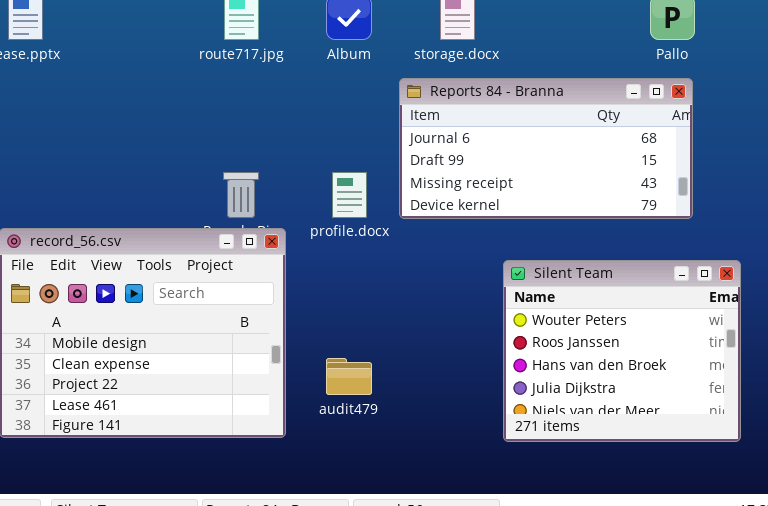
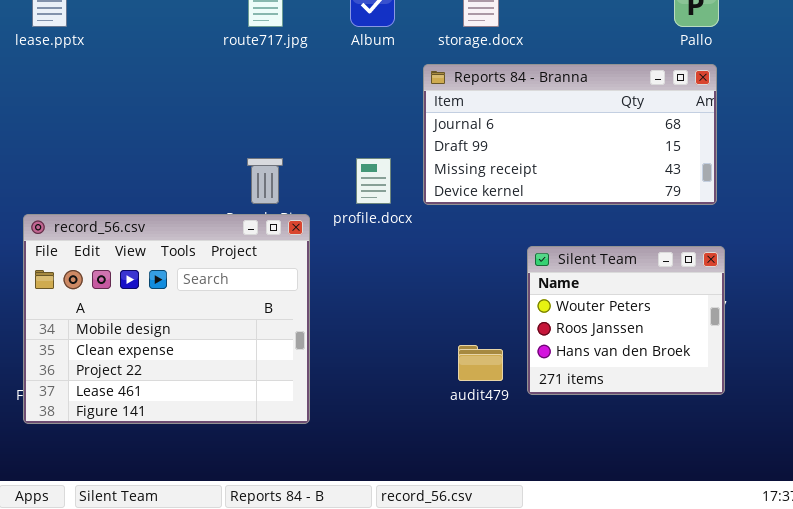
Silent Team: [503,260,741,442] -> [527,246,725,395], resized
audit479: [326,358,372,395] -> [458,345,503,381], moved

